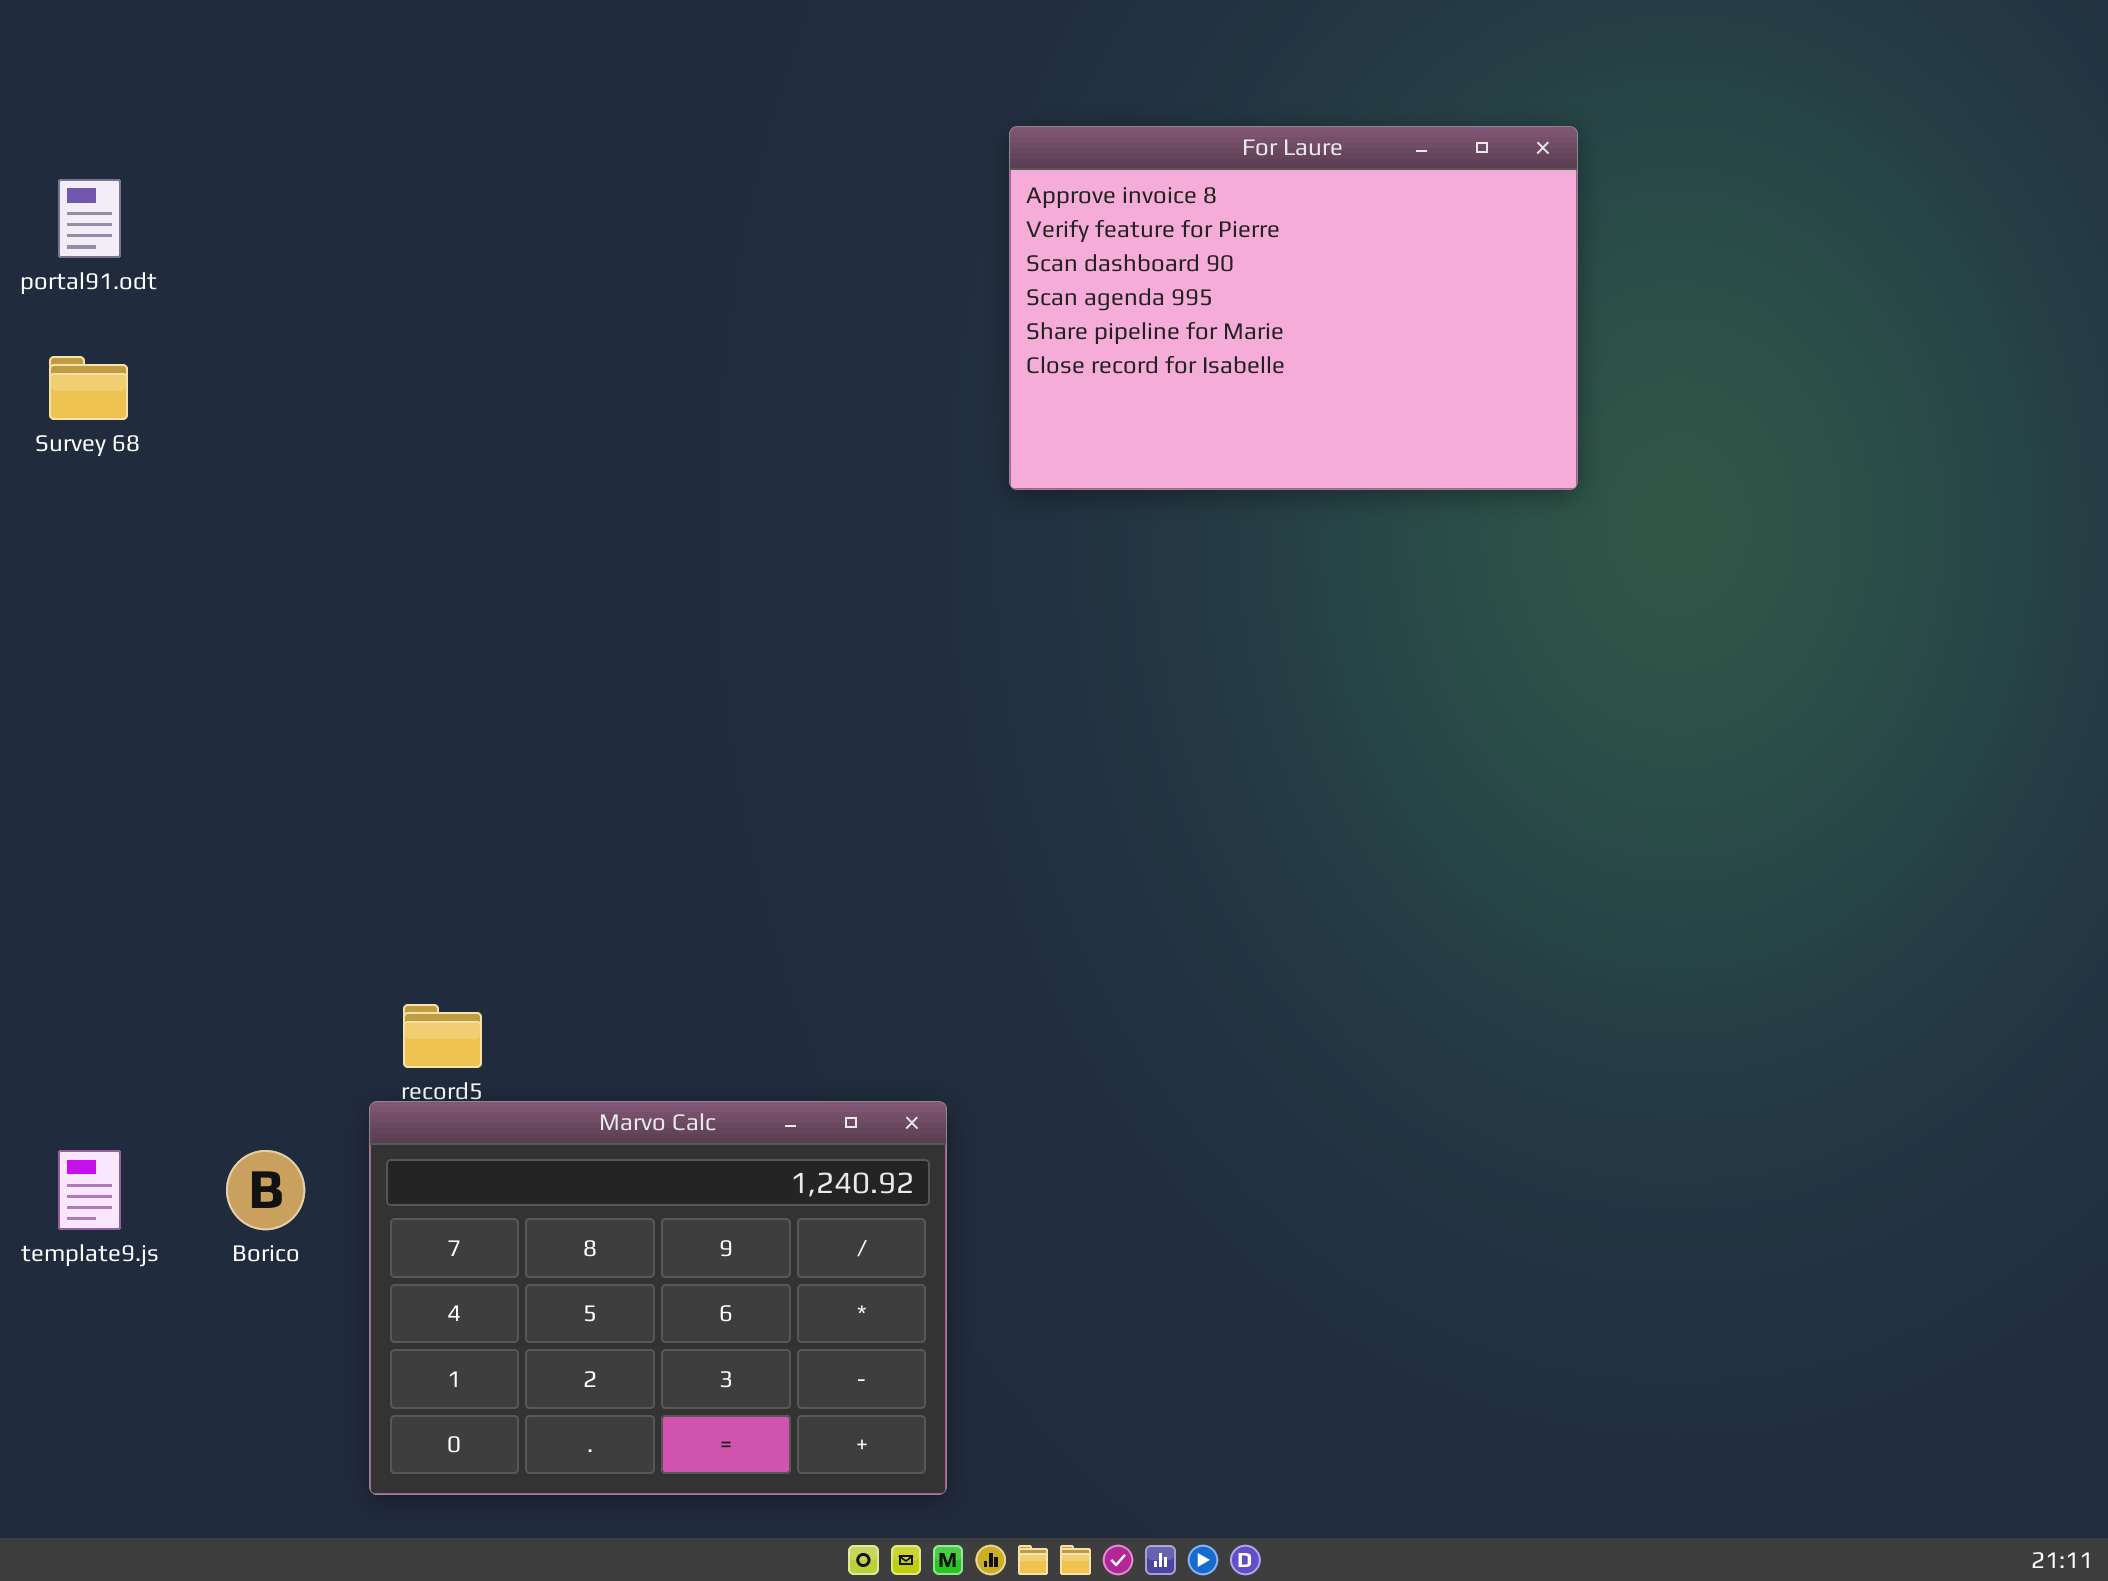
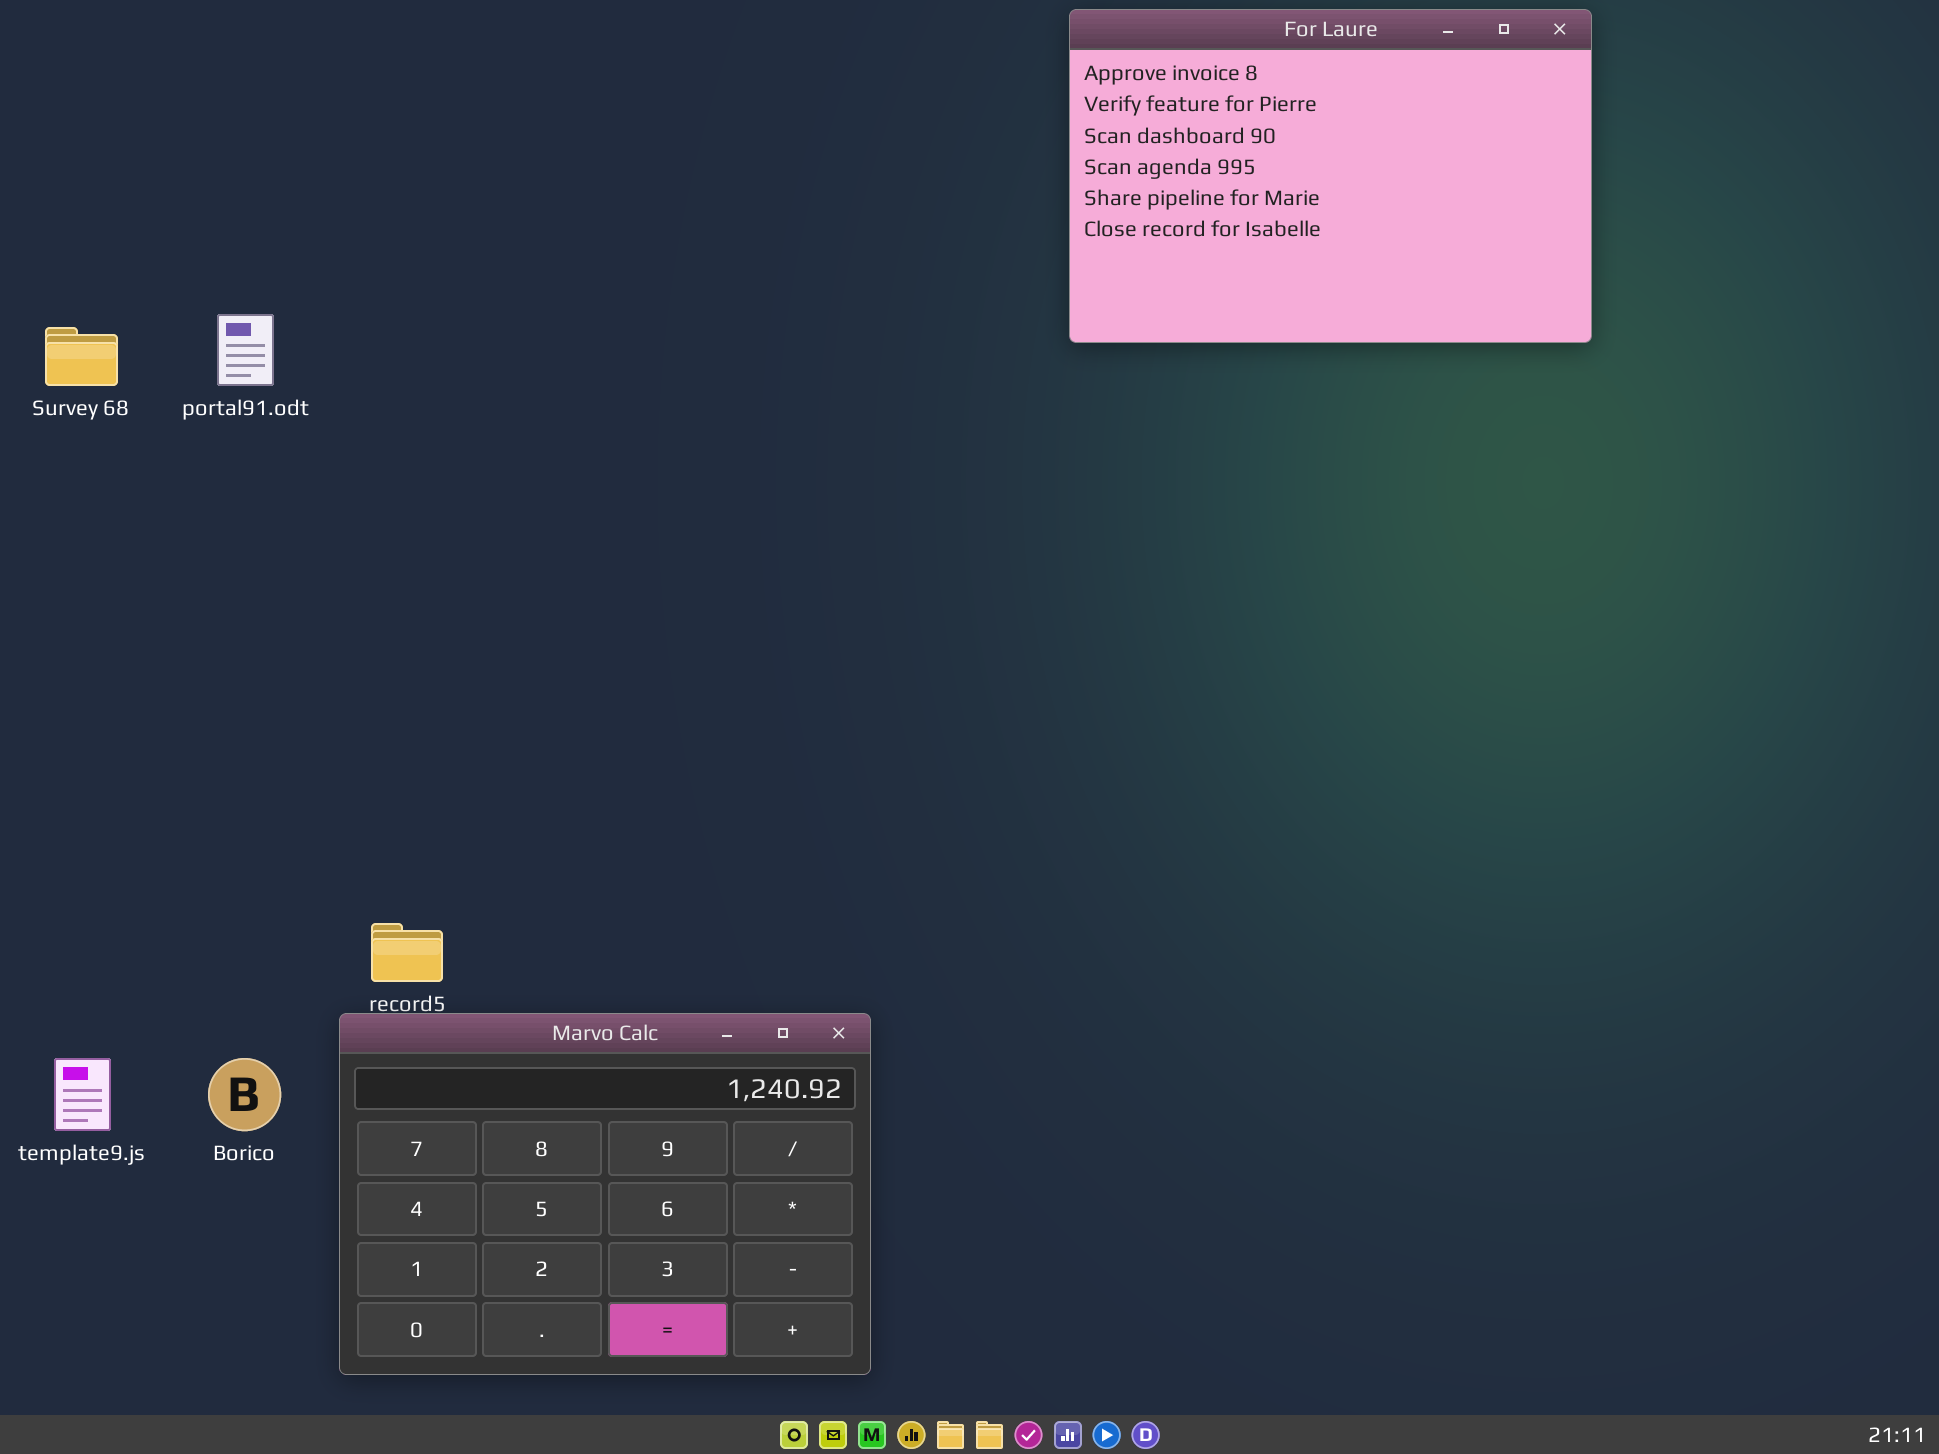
For Laure: [1009,126,1578,490] -> [1069,9,1592,343], moved
portal91.odt: [58,179,121,258] -> [217,314,274,386], moved

